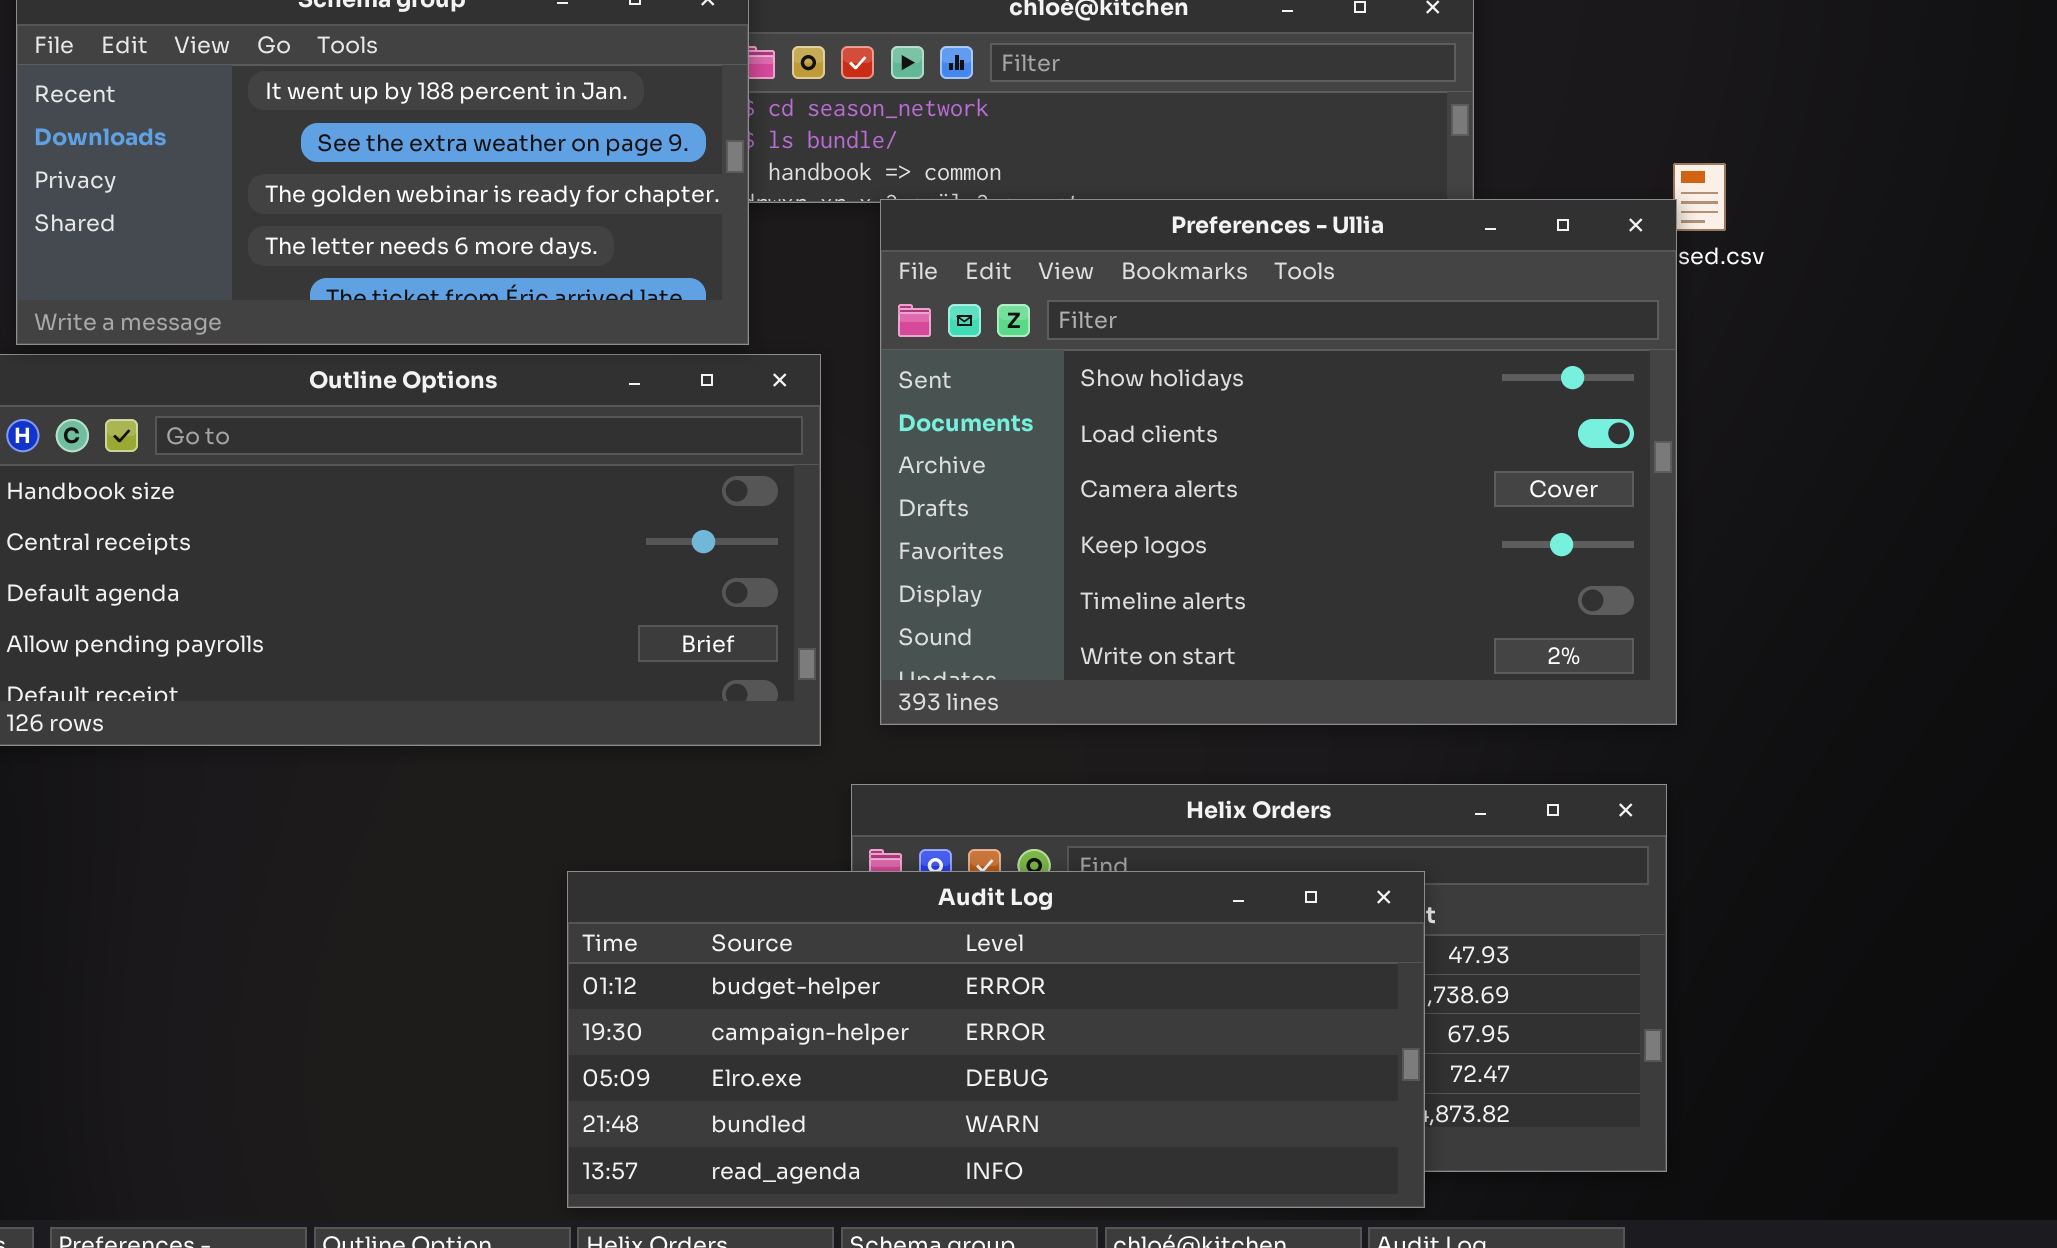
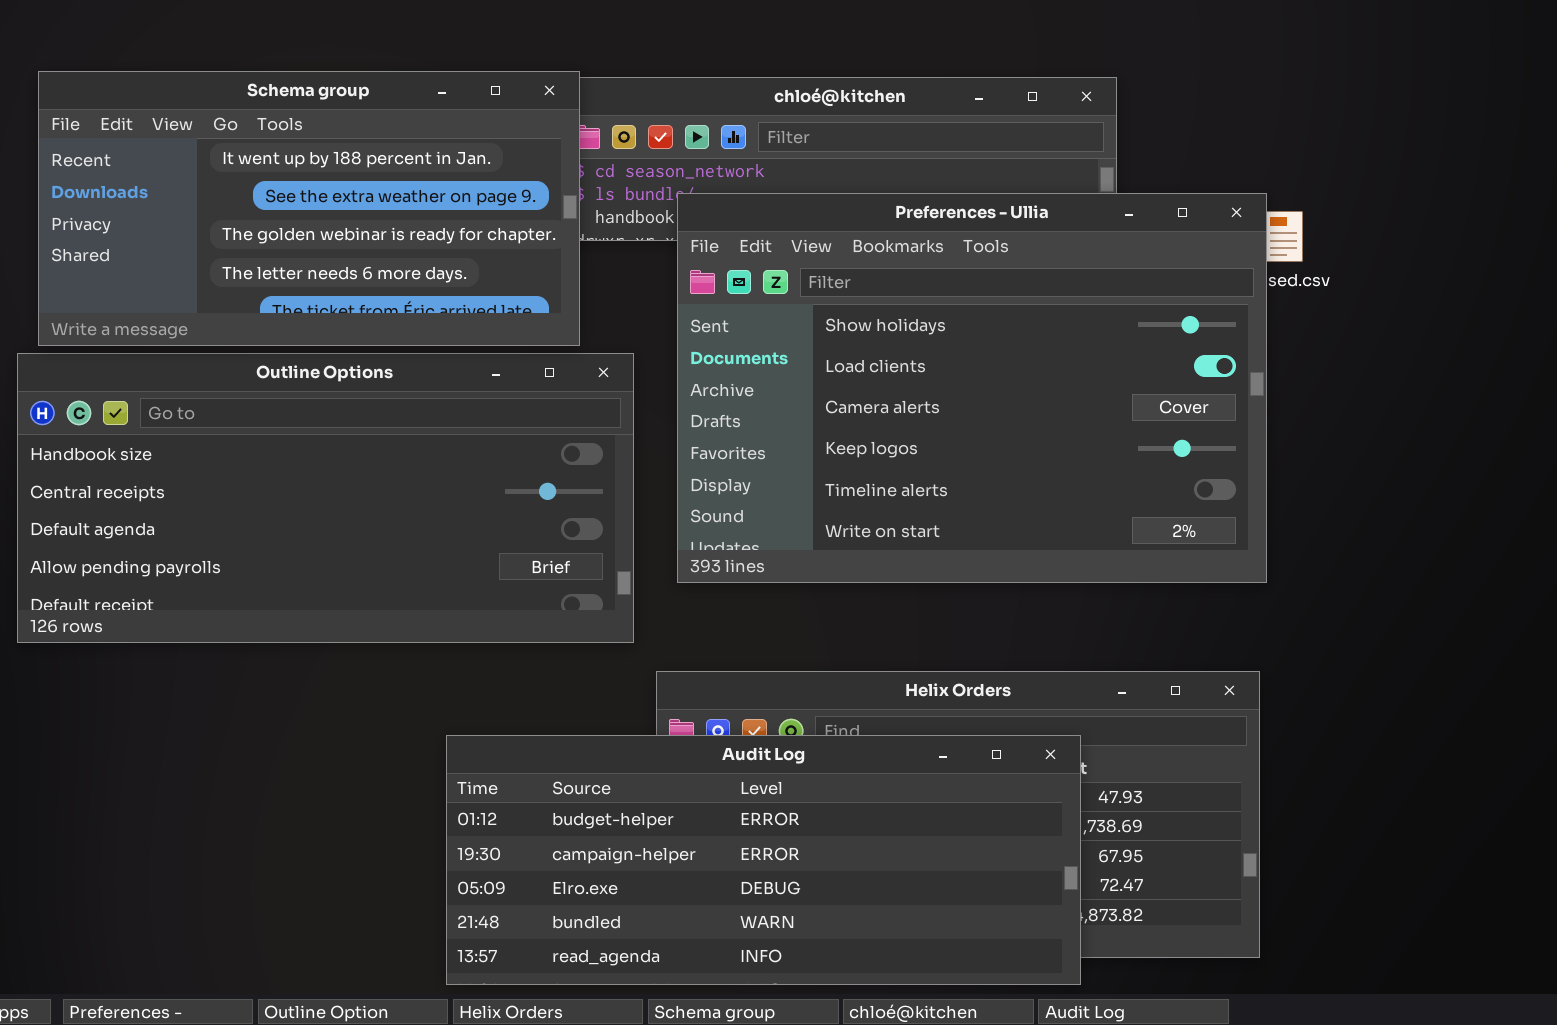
Preferences - Ullia: [880,199,1677,725] -> [677,193,1267,583], moved

